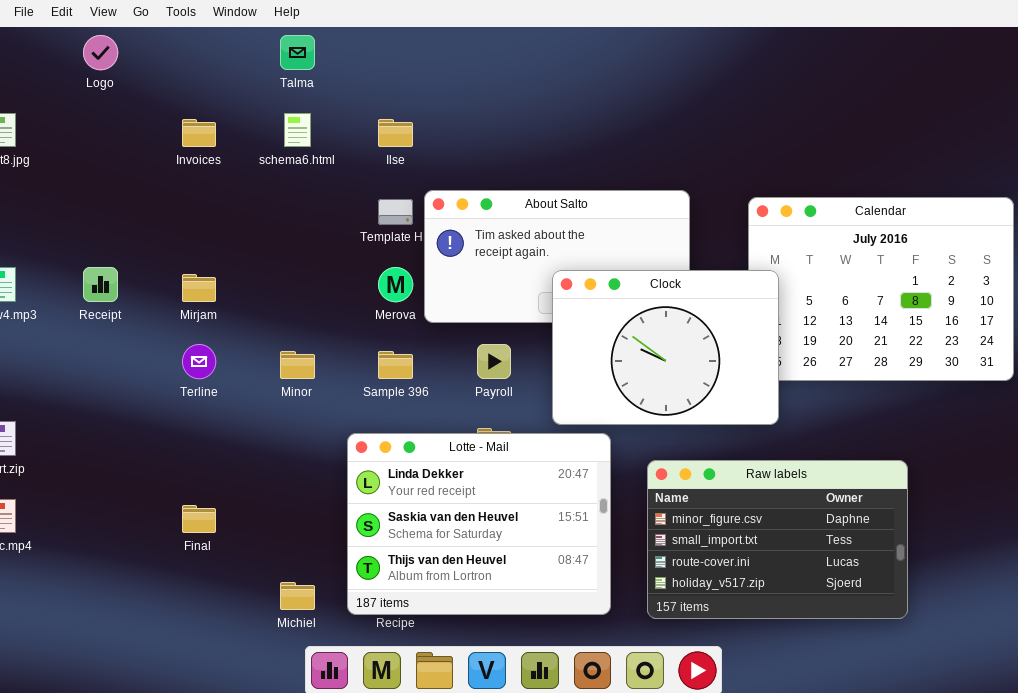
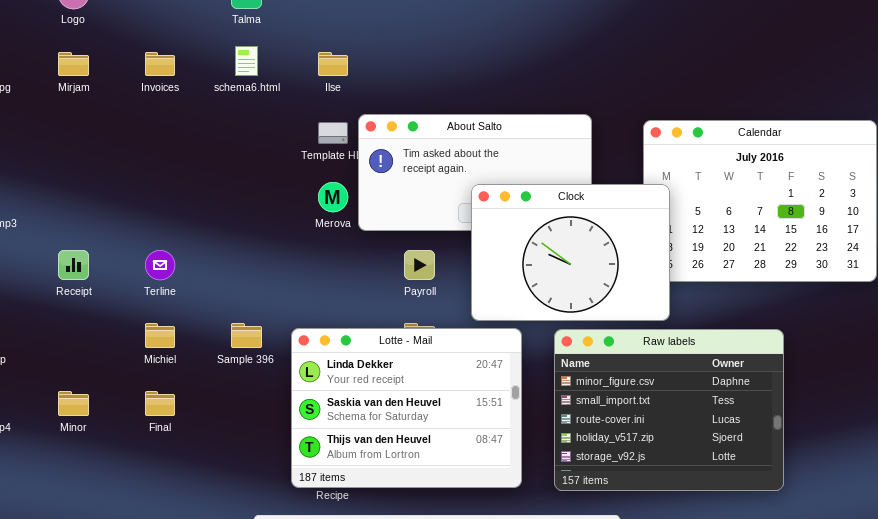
Receipt: [83,267,118,302] -> [58,250,89,280], moved
Mirjam: [182,274,216,302] -> [58,52,89,76], moved
Minor: [280,351,315,379] -> [58,391,89,416], moved
Sample 396: [378,351,413,379] -> [231,323,262,348], moved
Raw labels: [647,460,908,619] -> [554,329,784,491], resized
Michiel: [280,582,315,610] -> [145,323,175,348], moved

